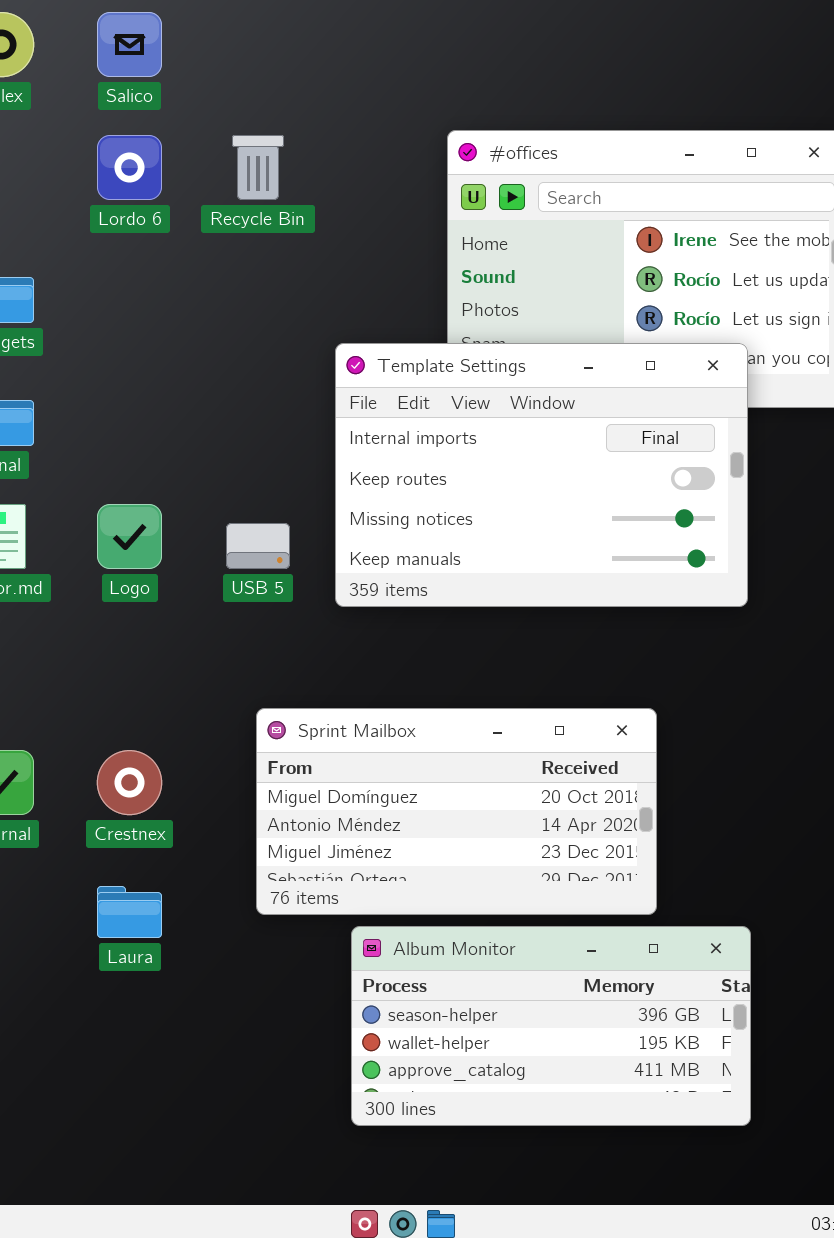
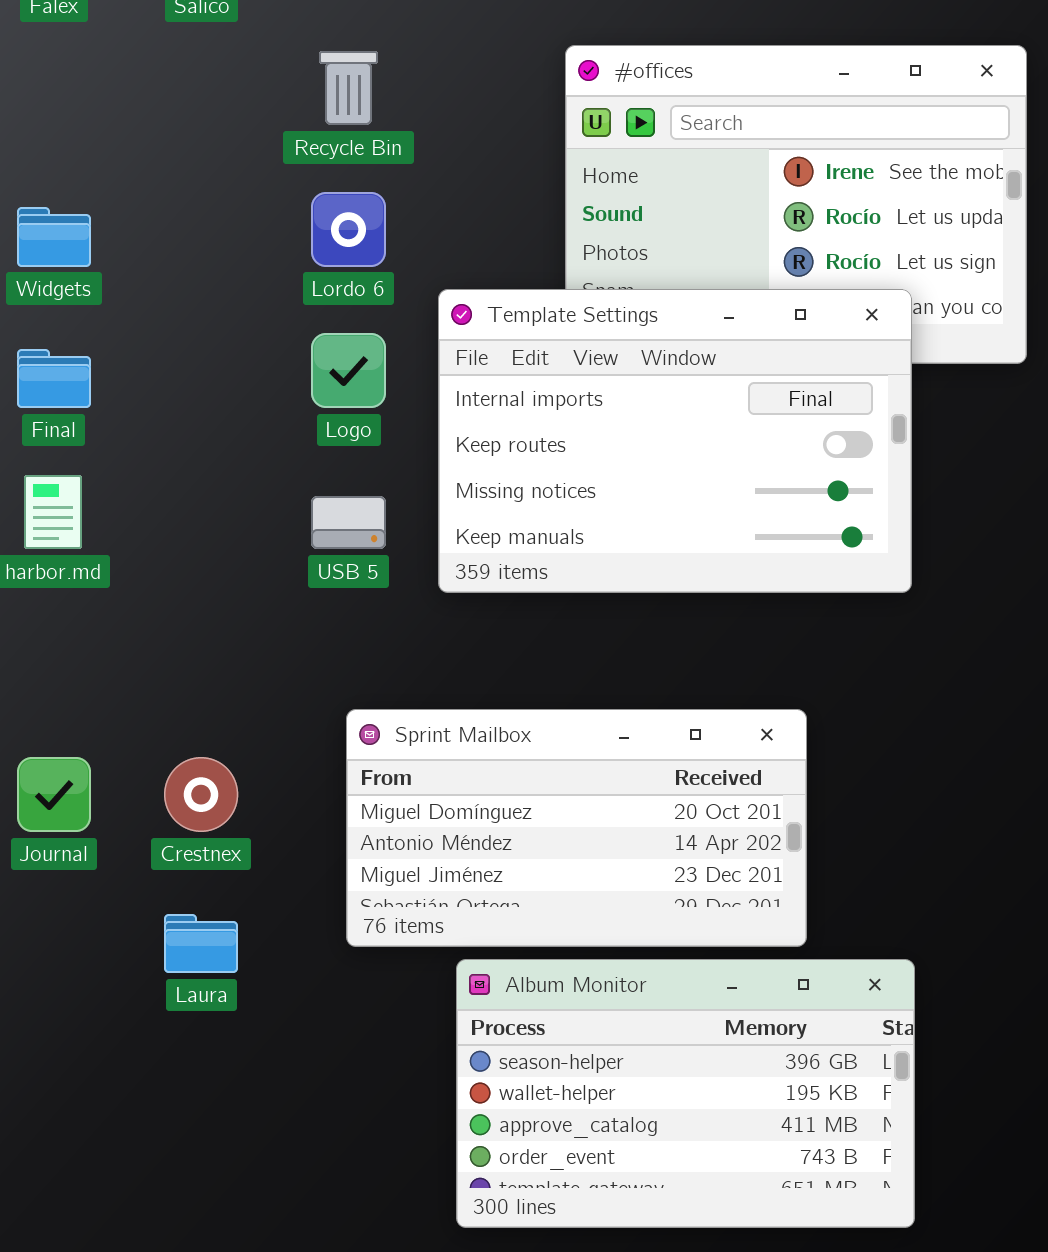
Lordo 6: [97,135,162,200] -> [311,192,386,267], moved
Logo: [97,504,162,569] -> [311,333,386,408], moved
Album Monitor: [351,926,751,1126] -> [456,959,915,1228], resized

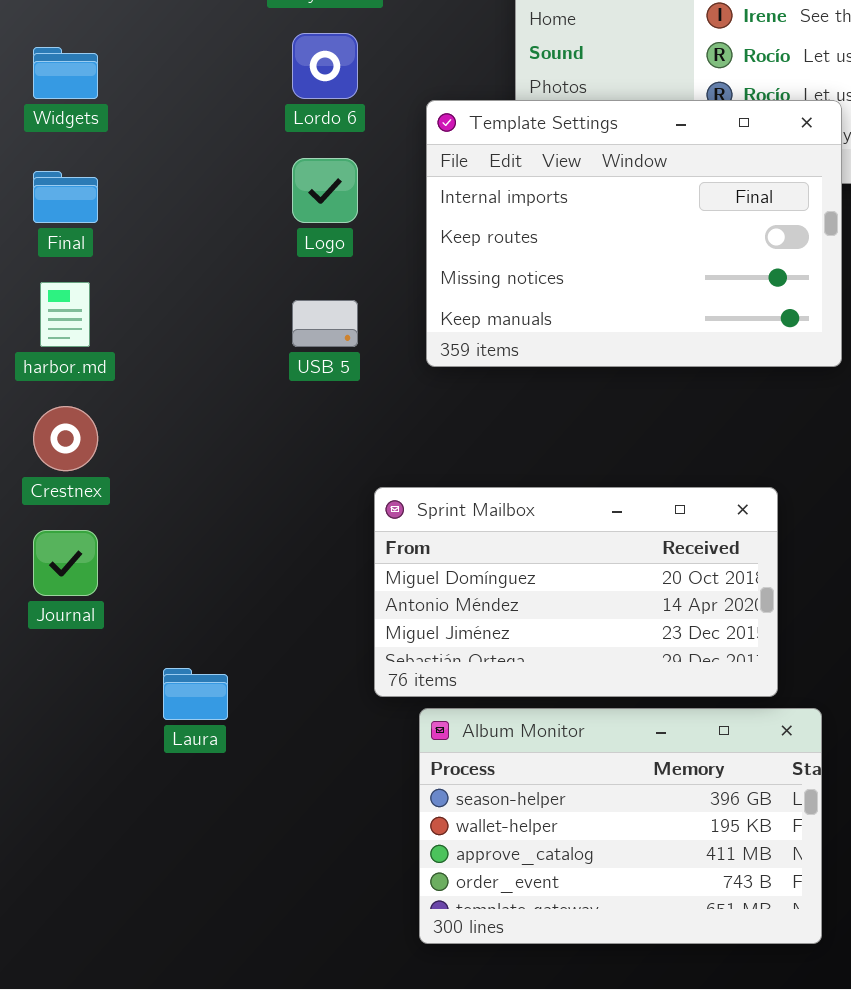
Template Settings: [438,289,912,593] -> [426,100,842,367], moved
Sprint Mailbox: [346,709,807,947] -> [374,487,778,697], moved
Crestnex: [164,757,238,832] -> [33,406,98,471], moved

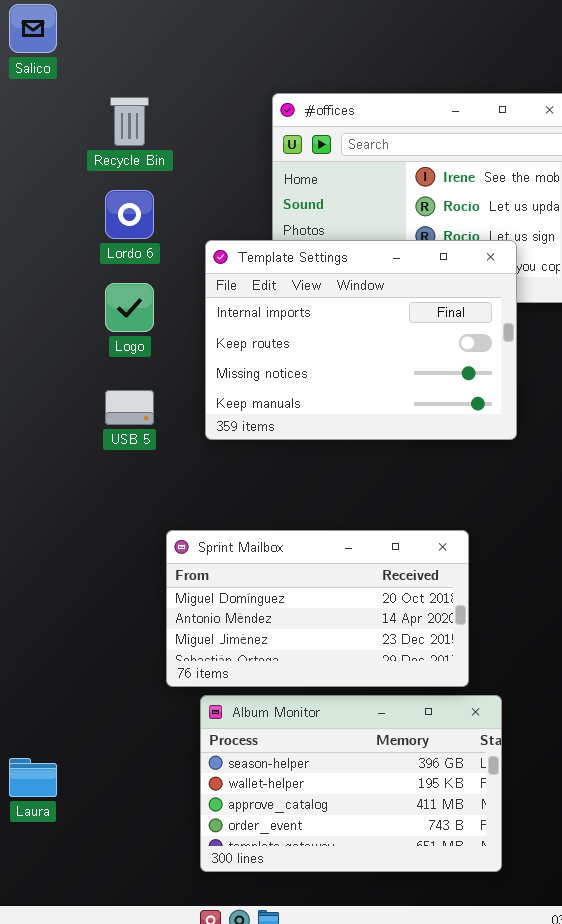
Laura: [163,668,228,720] -> [9,758,57,797], moved

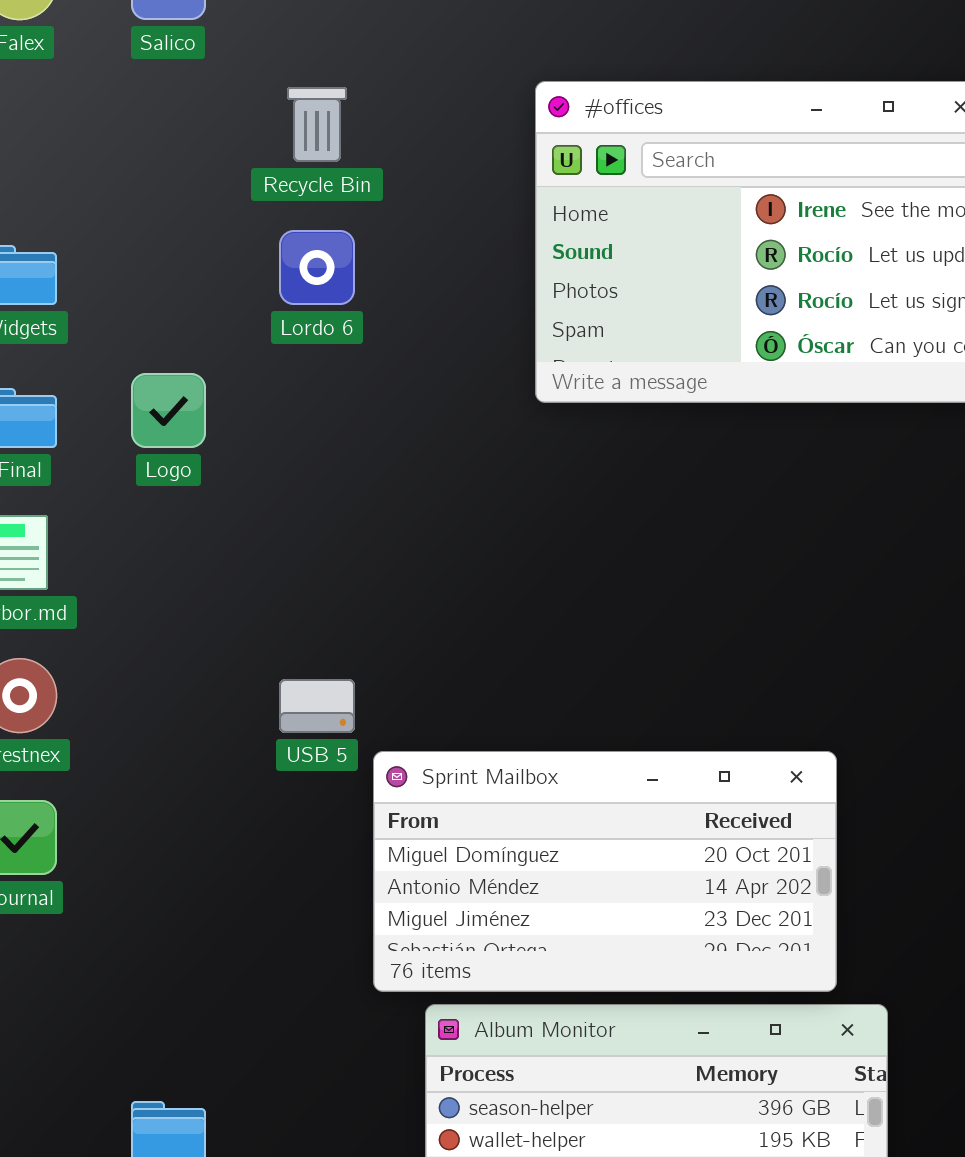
Template Settings: [205,240,517,440] -> none, closed
Logo: [105,283,154,332] -> [131,373,206,448], moved
USB 5: [105,390,154,425] -> [279,679,355,733], moved

